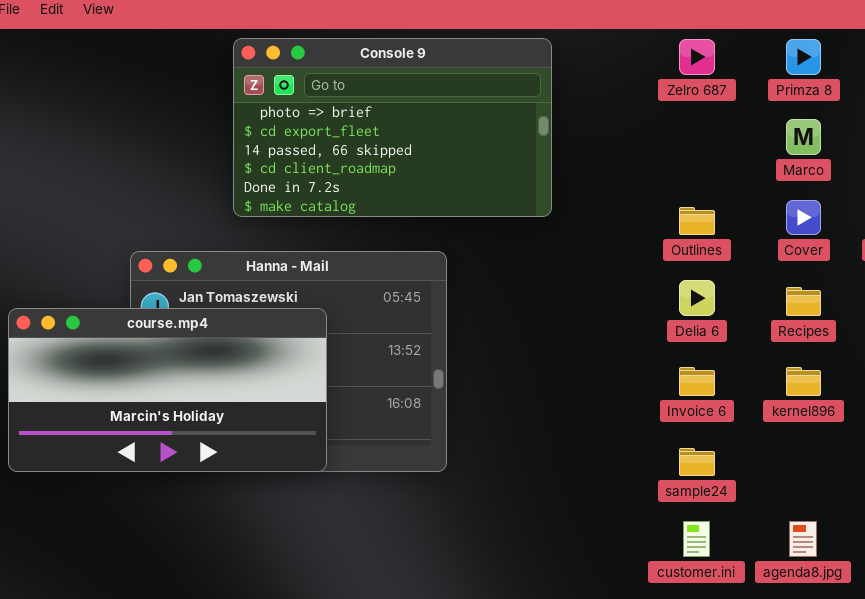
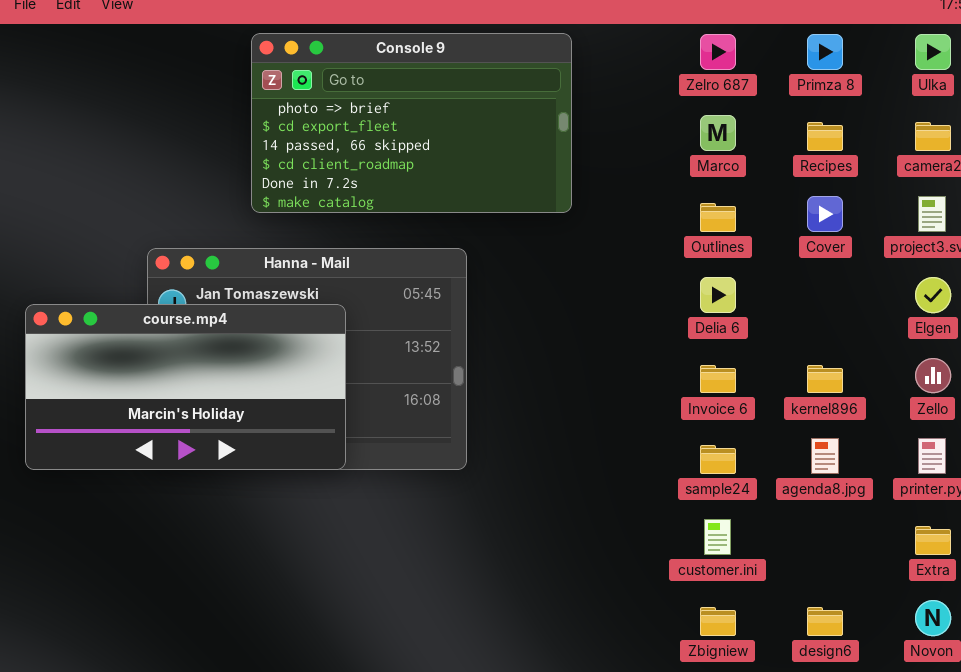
Marco: [786,119,821,155] -> [700,115,736,151], moved
Recipes: [786,287,821,316] -> [807,122,843,151], moved
agenda8.jpg: [789,521,817,557] -> [811,438,839,474], moved

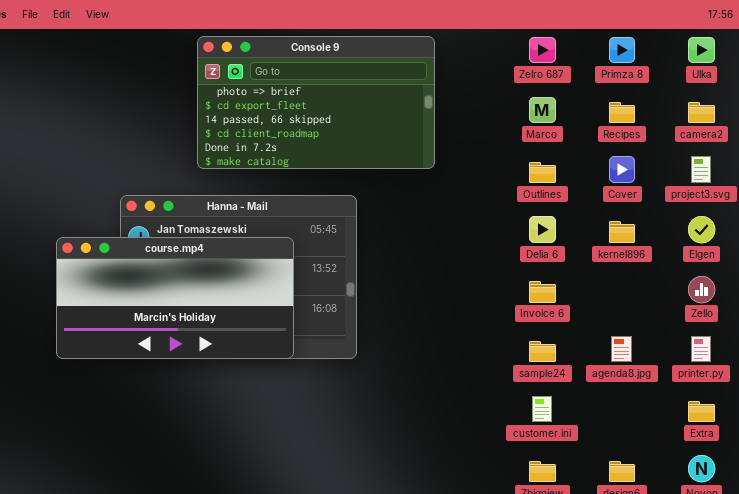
course.mp4: [25,304,346,470] -> [56,237,294,359], moved
kernel896: [807,365,843,393] -> [609,221,635,243], moved

